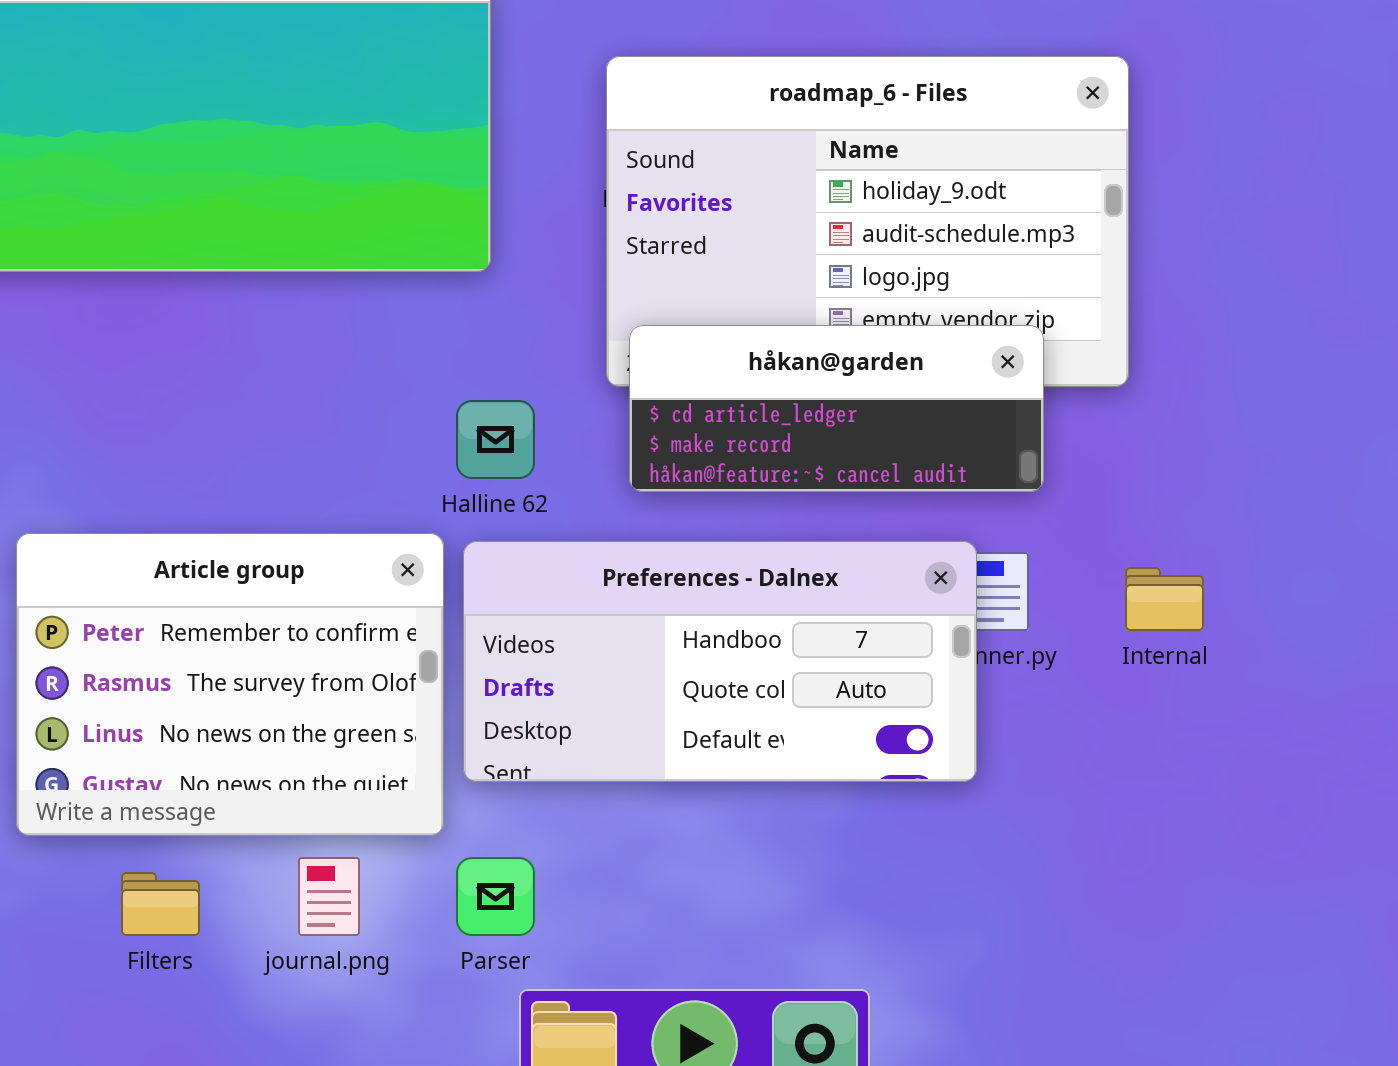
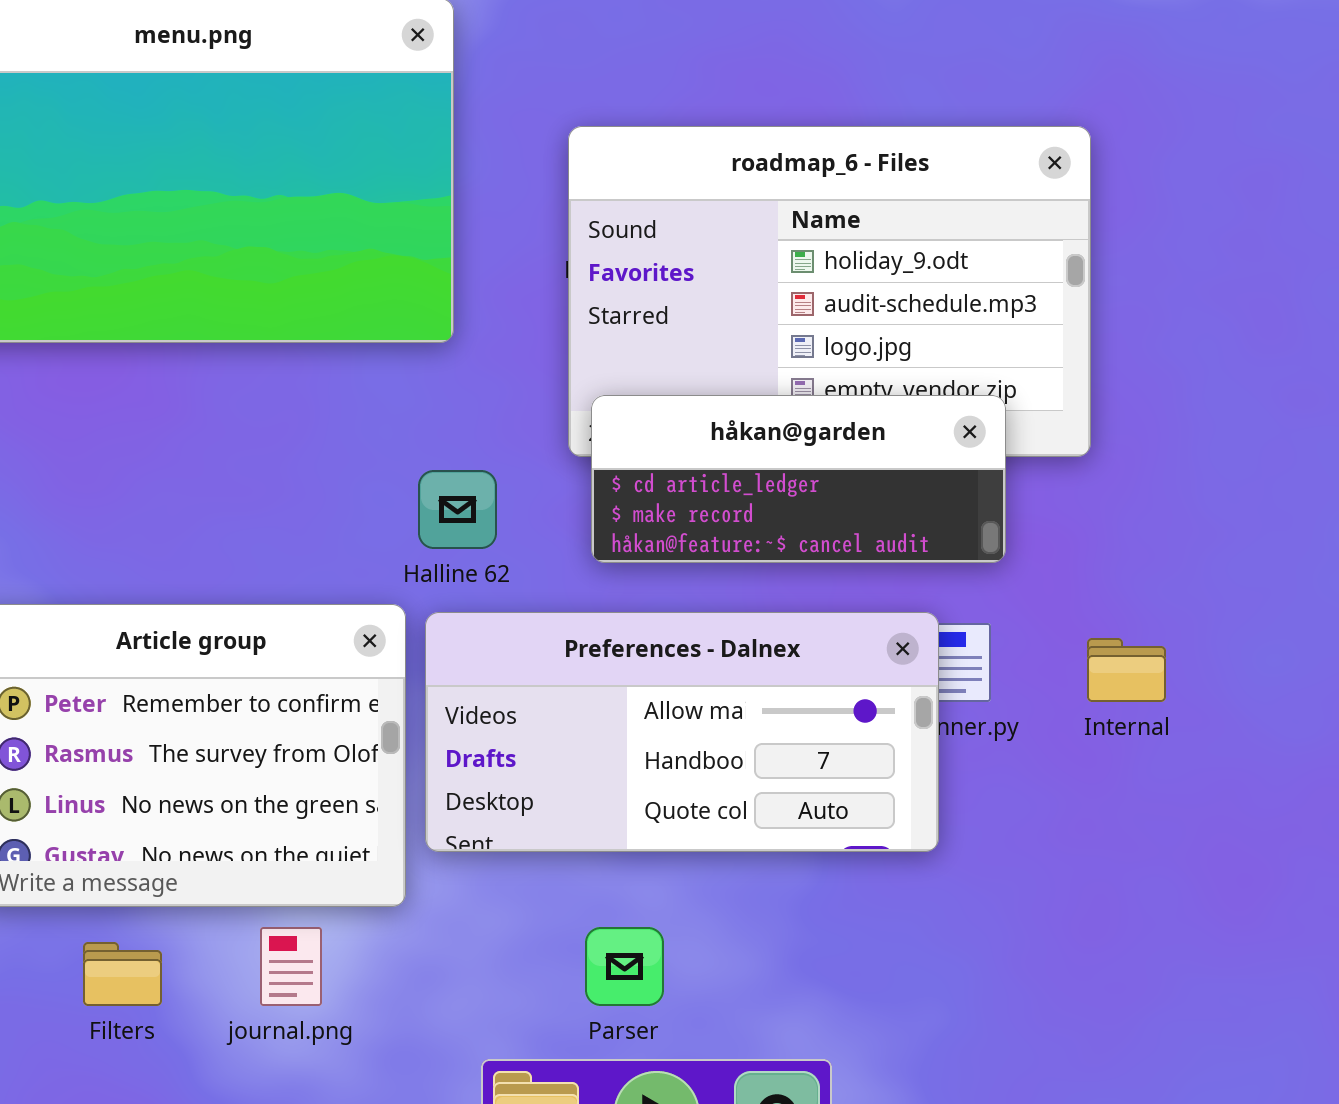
Preferences - Dalnex: [463,541,977,782] -> [425,612,939,852], scrolled up 1 row
Parser: [456,857,535,936] -> [585,927,664,1006], moved

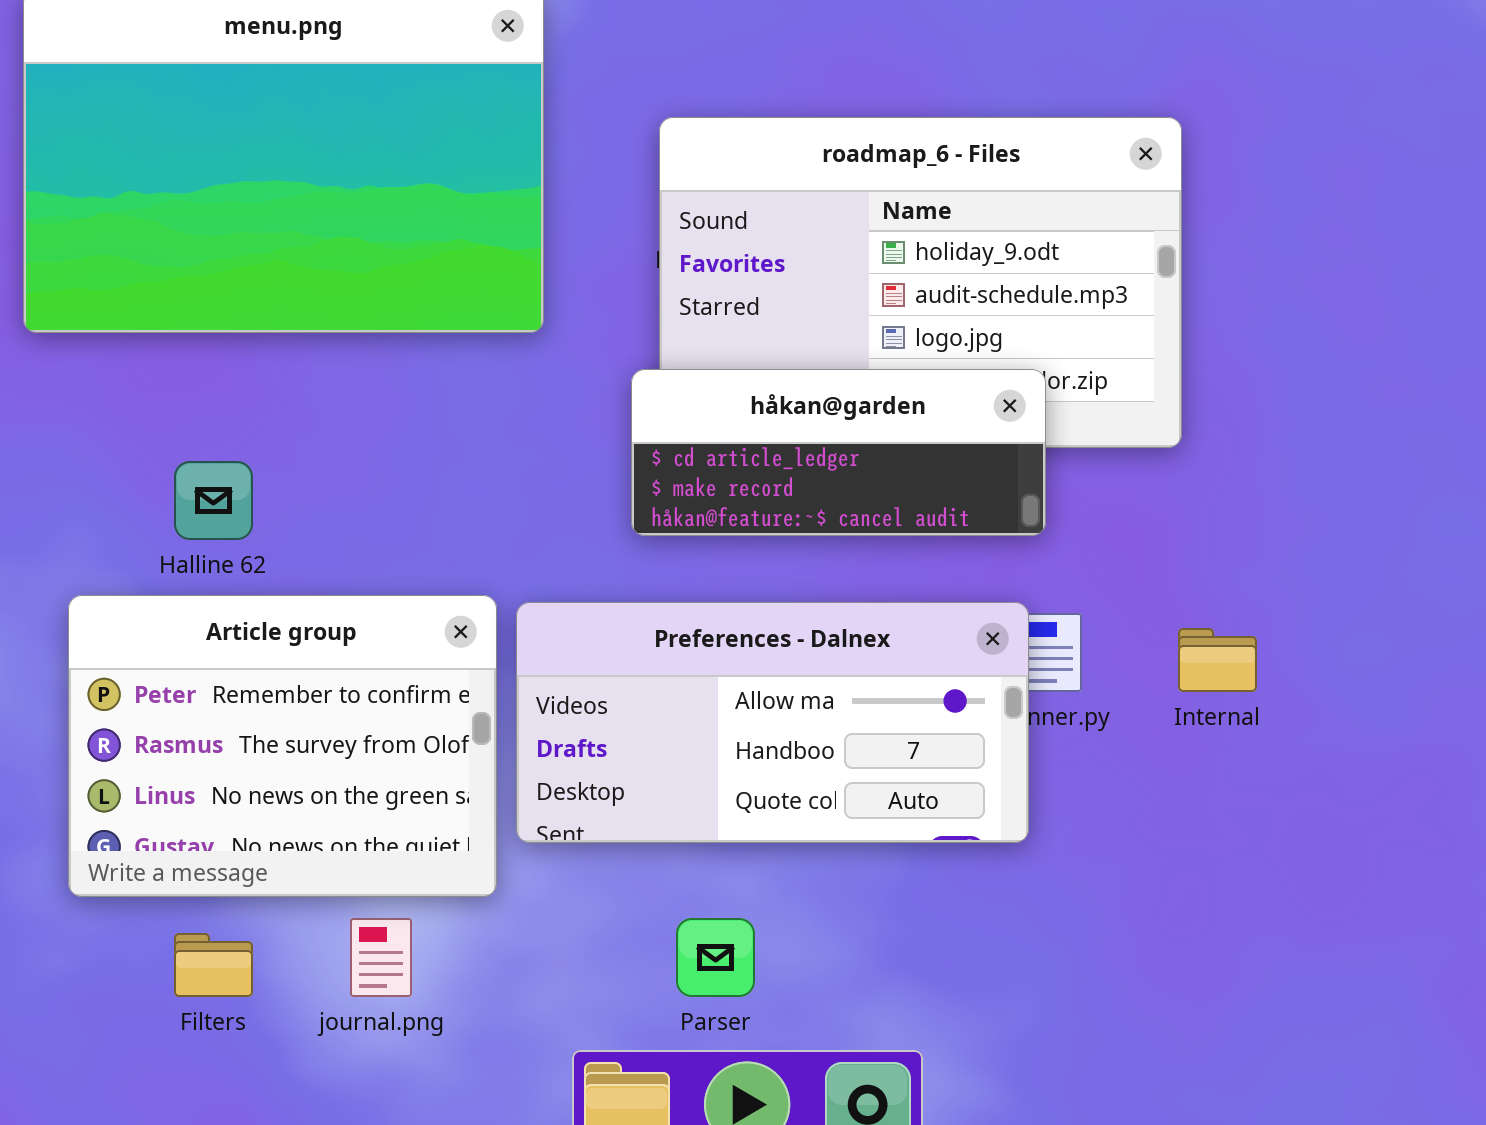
håkan@garden: [591,395,1006,563] -> [631,369,1046,536], moved
Halline 62: [418,470,497,549] -> [174,461,253,540], moved

